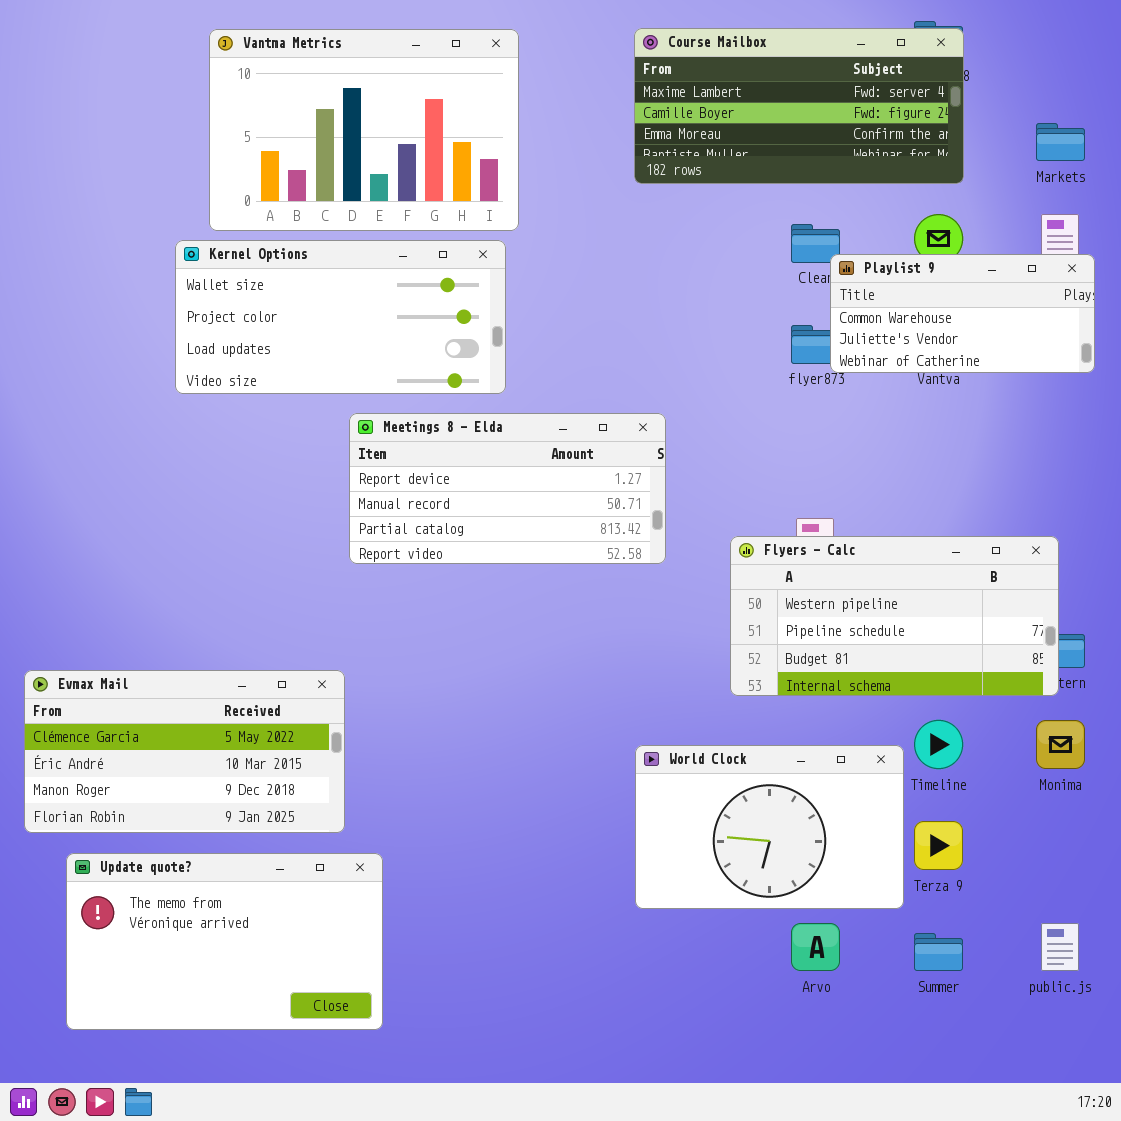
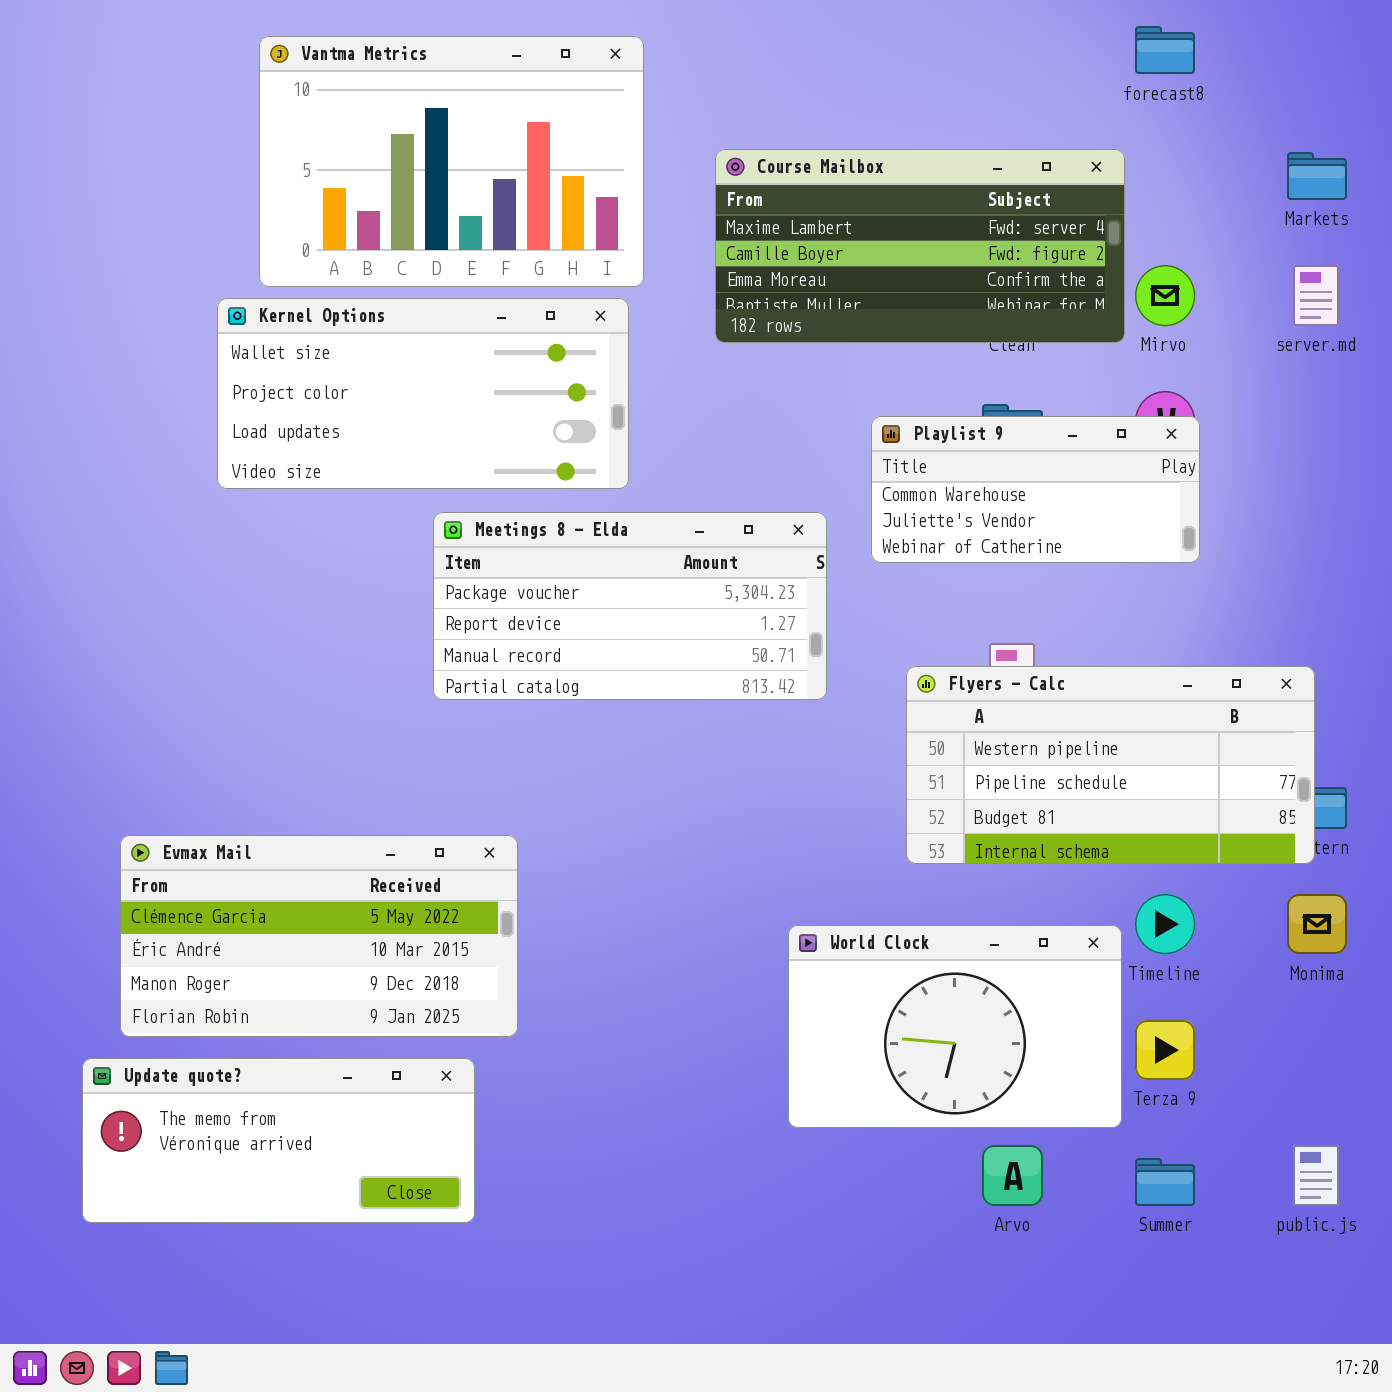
Course Mailbox: [634,28,964,184] -> [715,149,1125,343], moved
Playlist 9: [830,254,1095,373] -> [871,416,1200,563], moved
Meetings 8 - Elda: [349,413,666,564] -> [433,512,827,700], scrolled up 1 row
Evmax Mail: [24,670,345,833] -> [120,835,518,1037], moved
Update quote?: [66,853,383,1030] -> [82,1058,475,1223], resized

